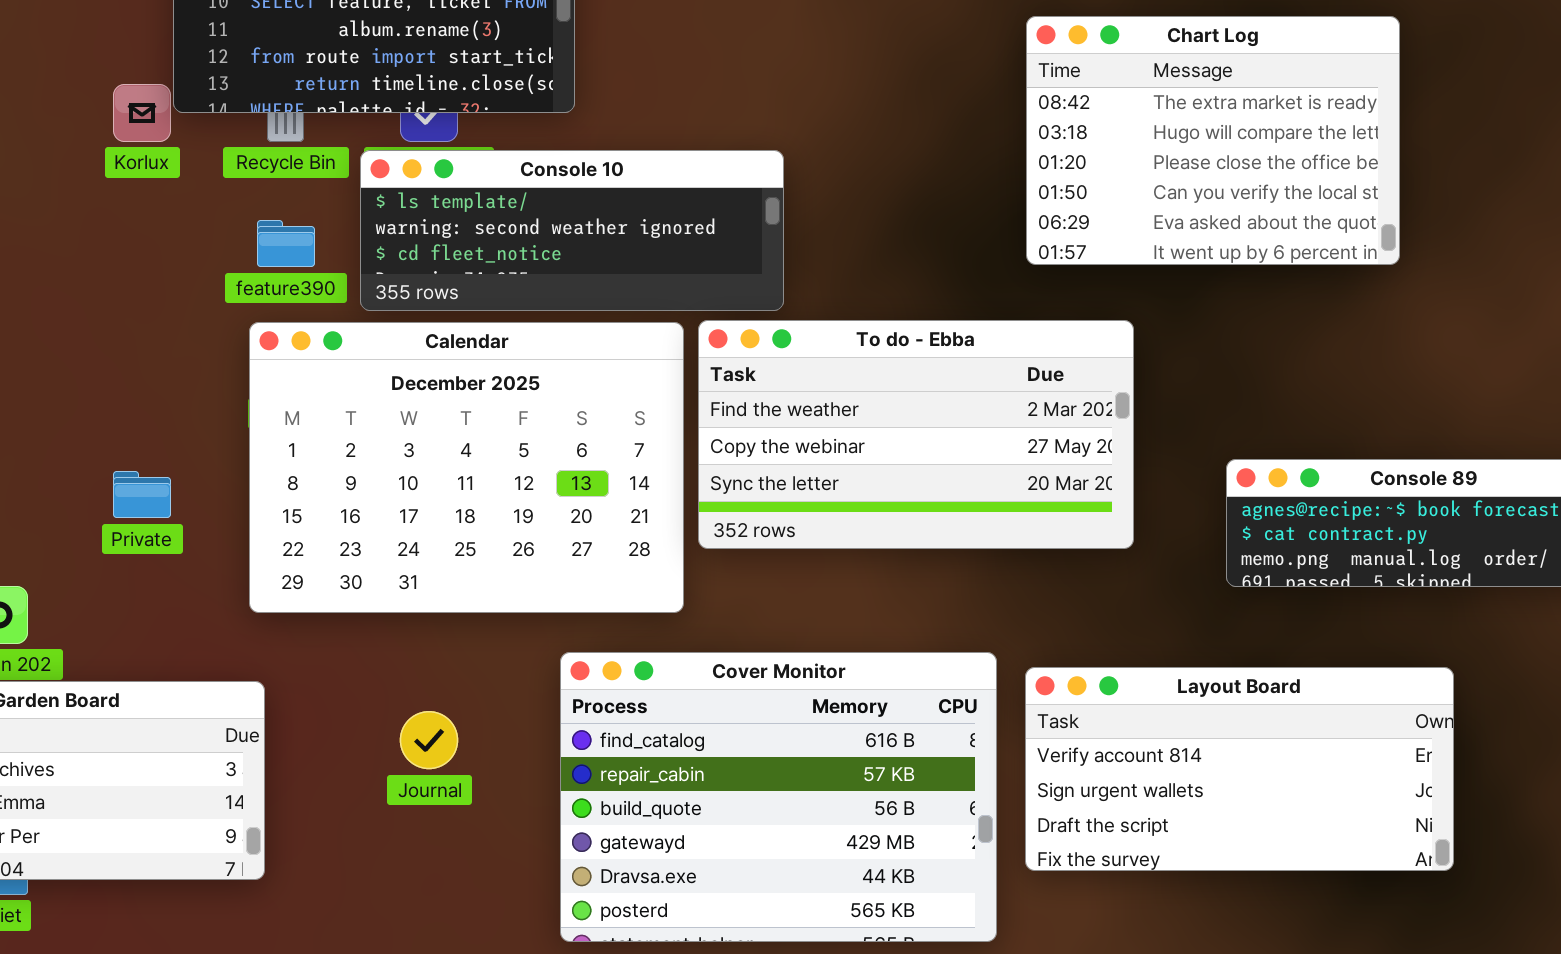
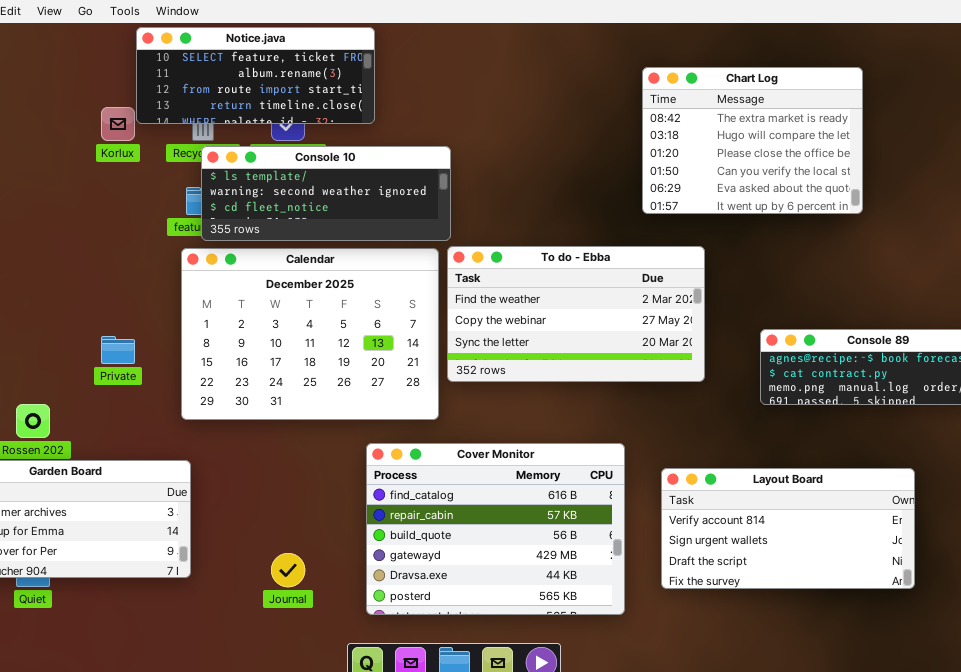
Console 10: [360,150,784,311] -> [201,146,451,241], moved
Layout Board: [1025,667,1454,871] -> [661,468,915,589], moved
Journal: [400,711,458,769] -> [271,553,305,587], moved

